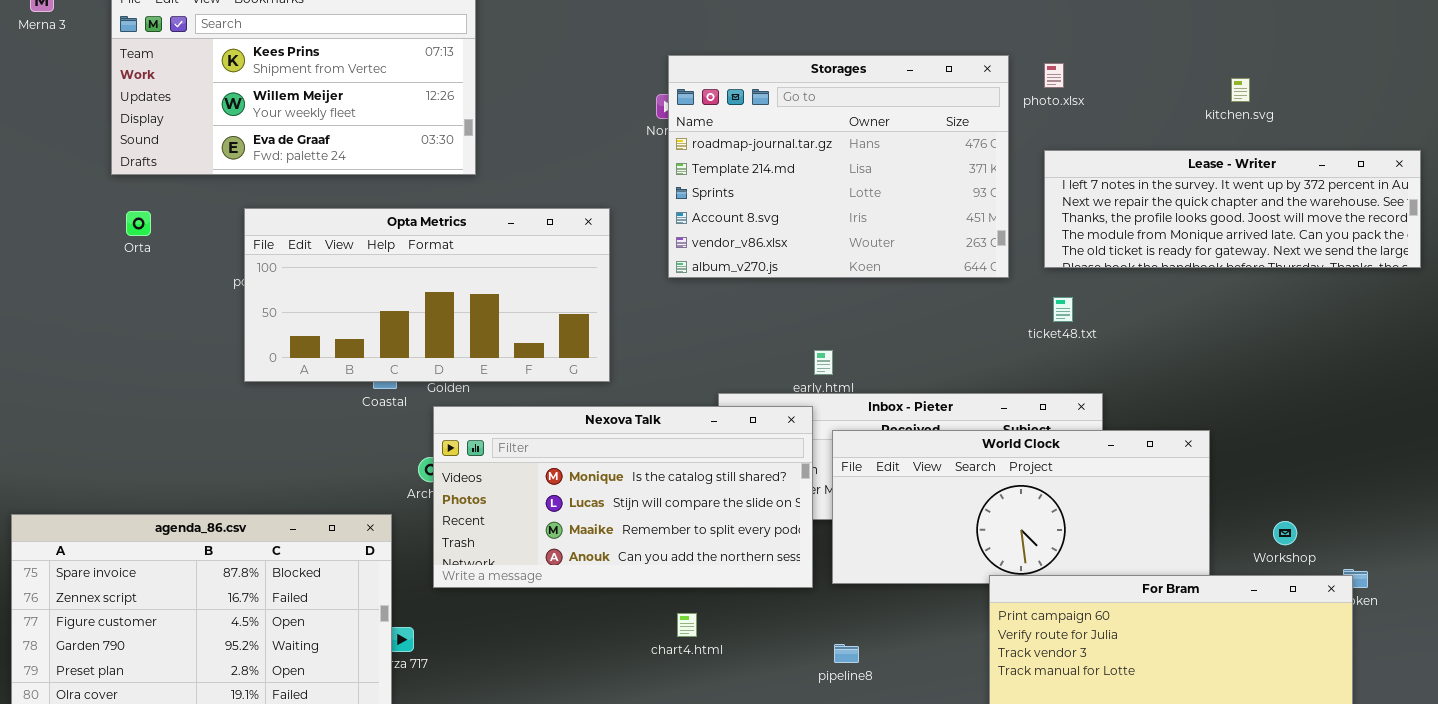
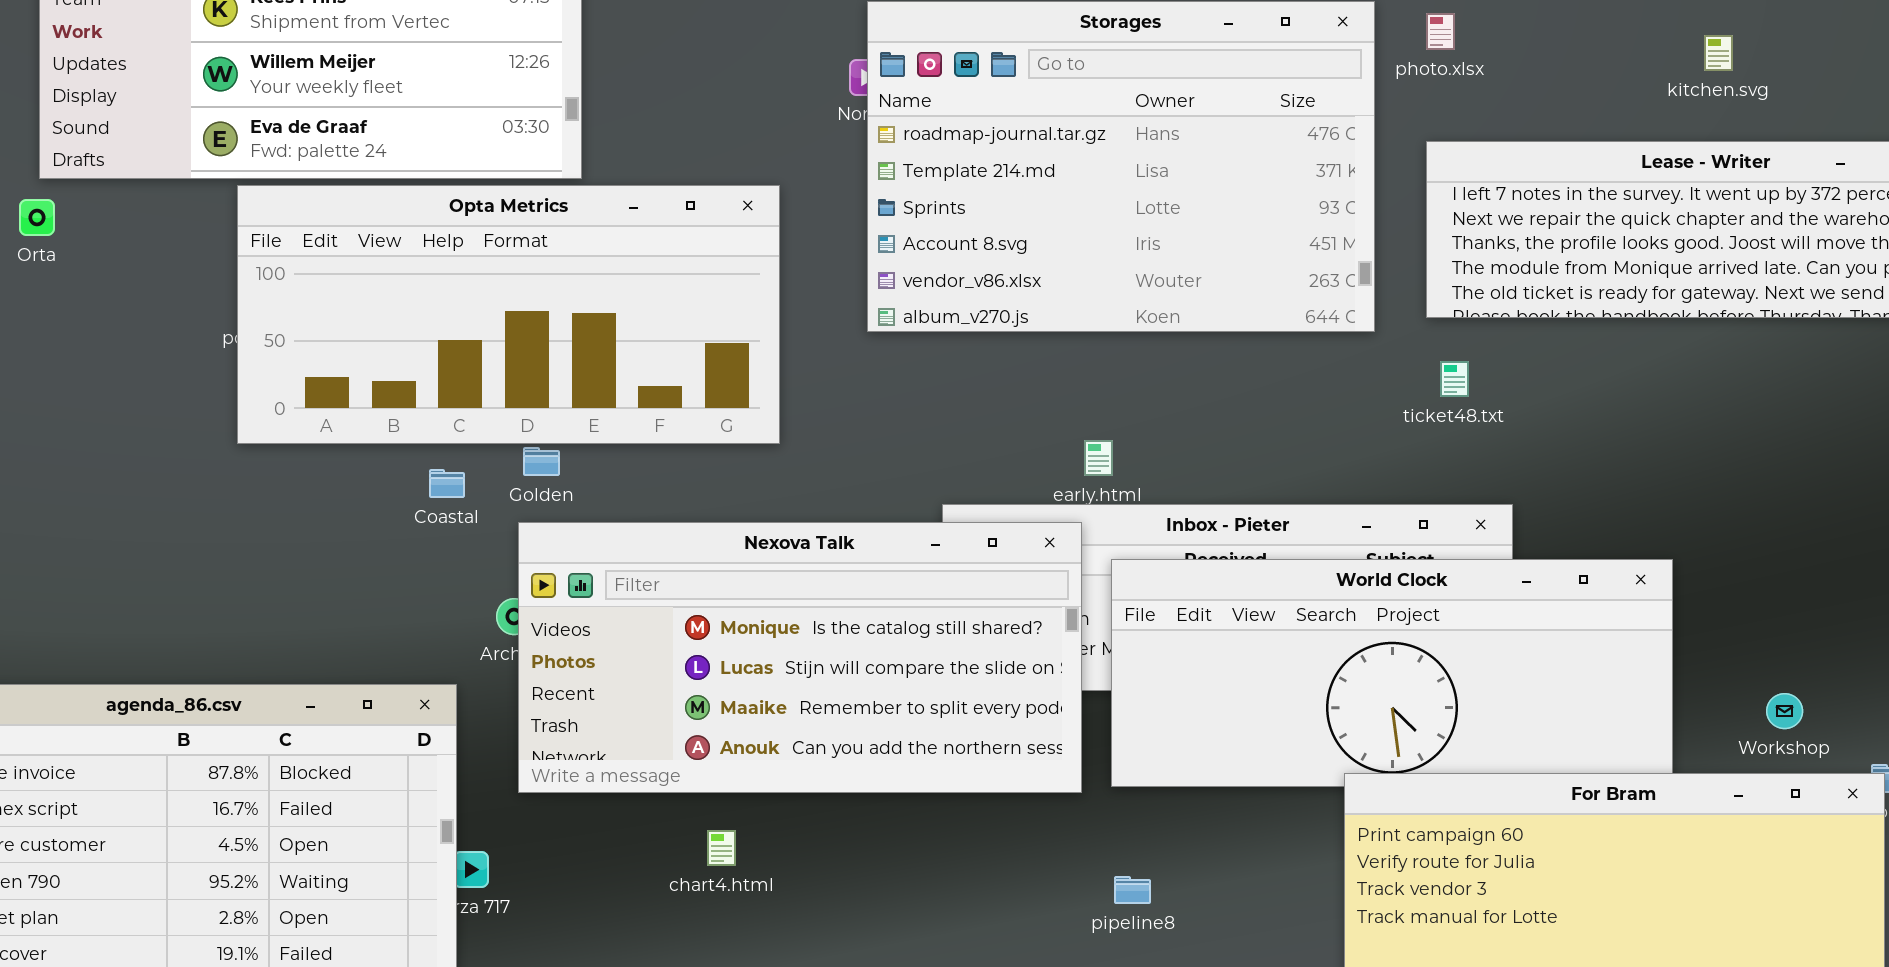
Opta Metrics: [244,208,610,382] -> [237,185,780,444], moved
Orta: [126,211,151,236] -> [19,199,55,236], moved
chart4.html: [677,613,697,637] -> [707,830,736,866], moved

